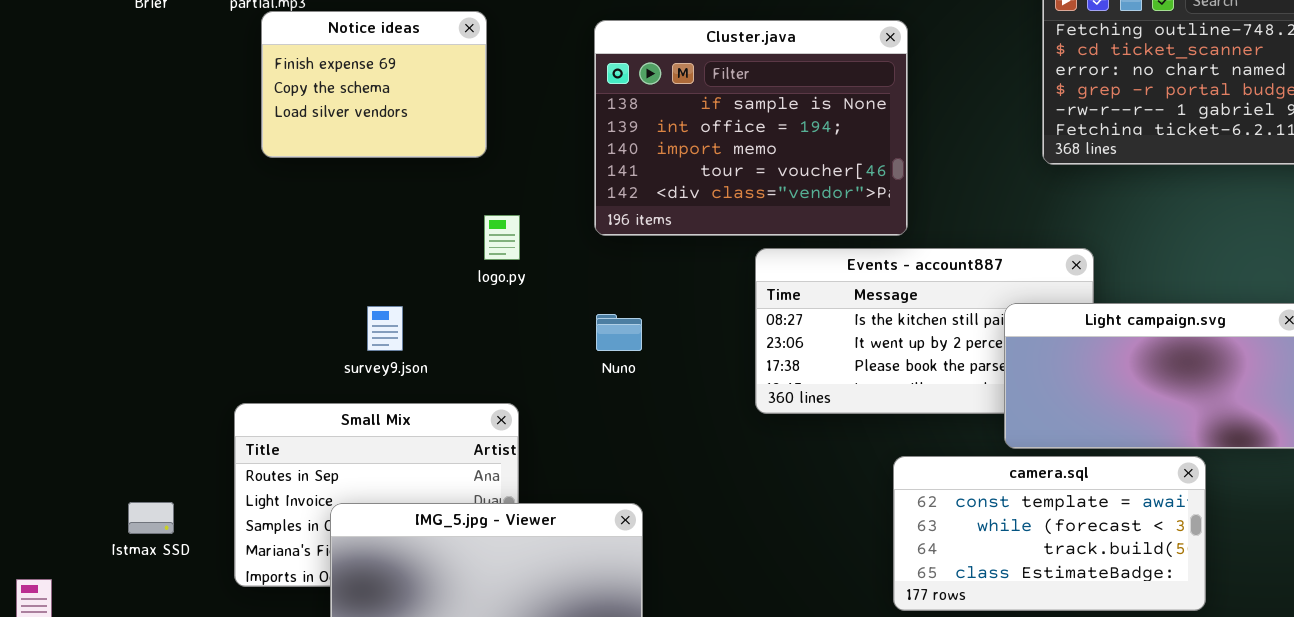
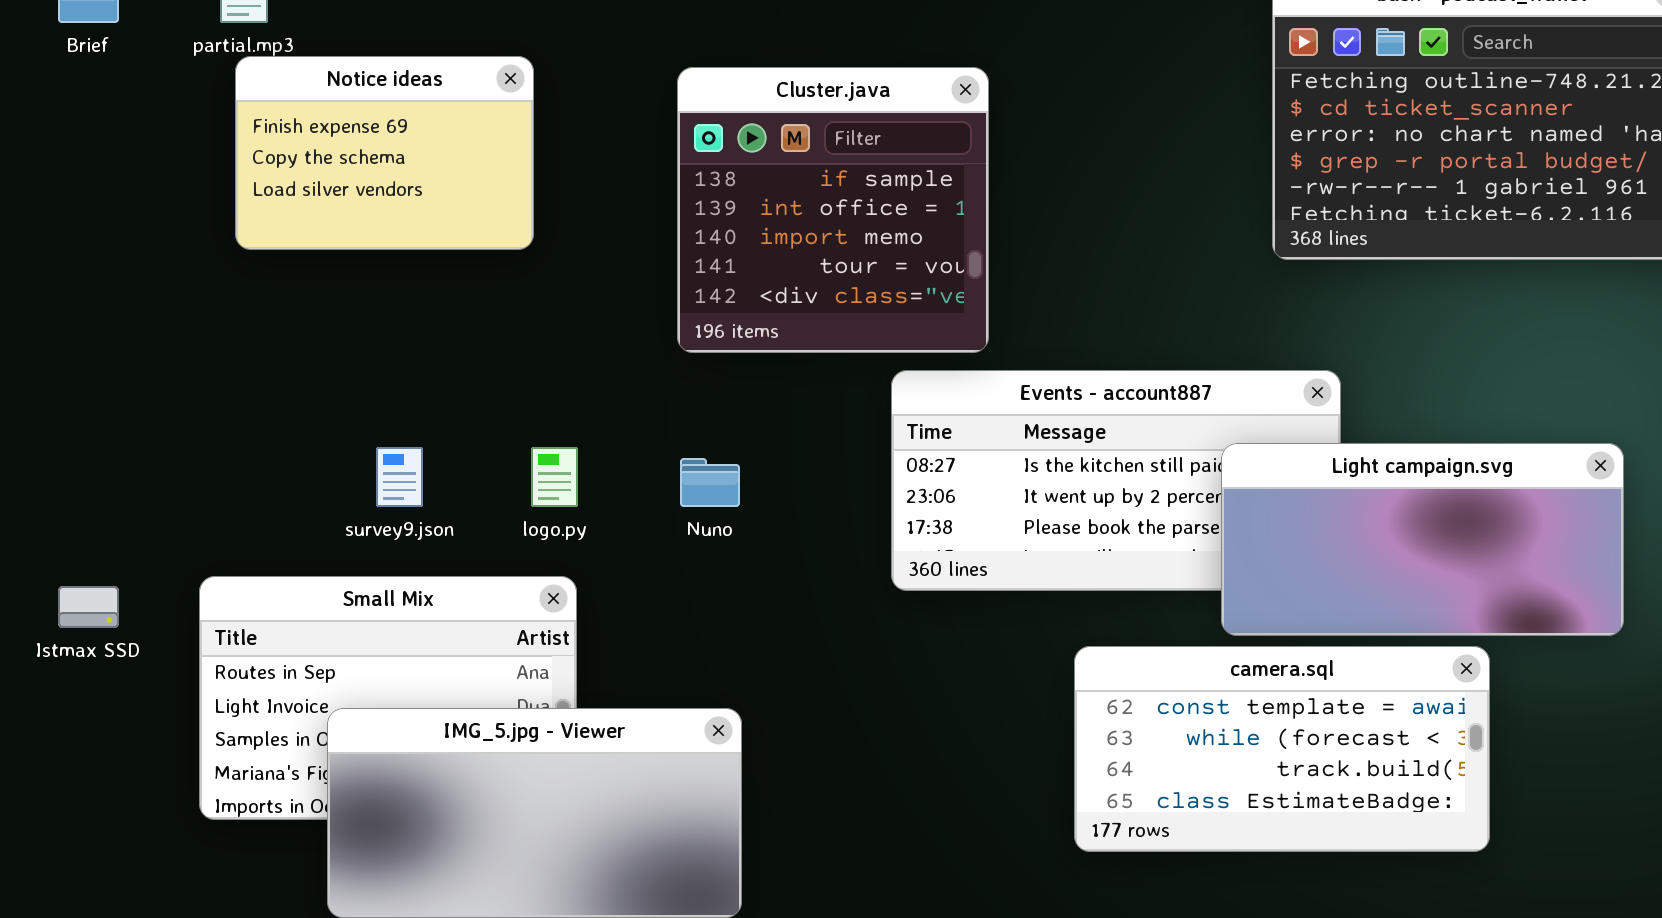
Cluster.java: [594,20,908,236] -> [677,67,989,353], resized
logo.py: [484,215,520,260] -> [531,447,578,507], moved
Istmax SSD: [128,502,174,534] -> [58,586,119,628], moved

